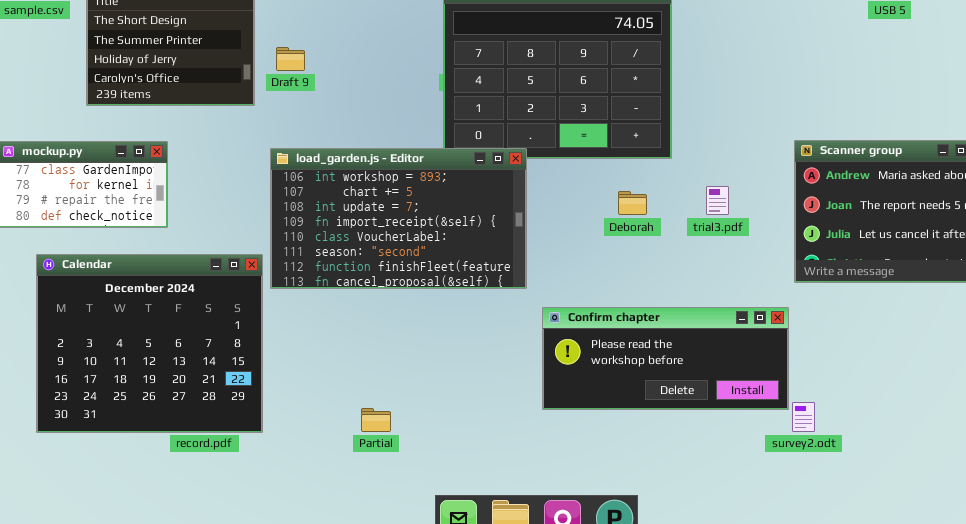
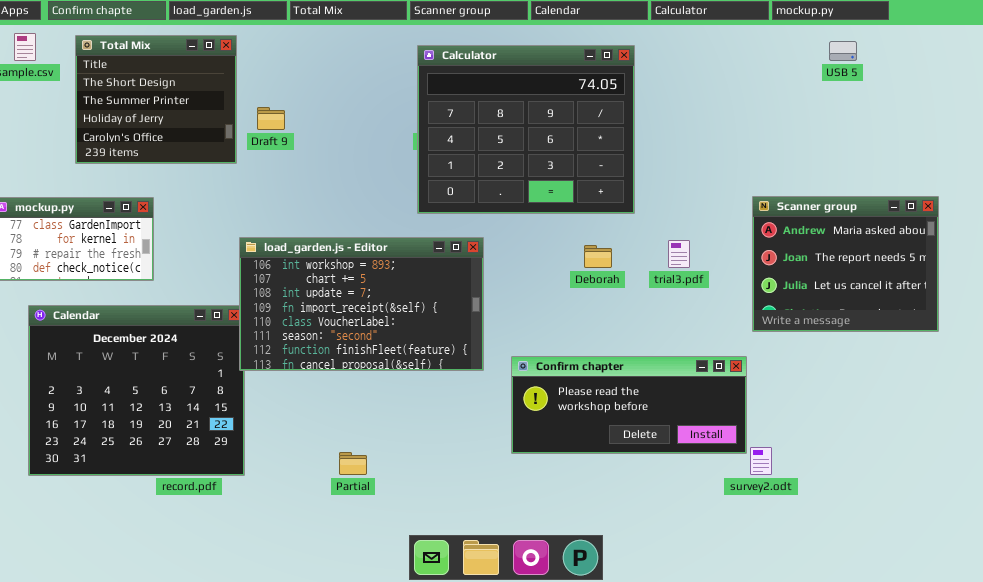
load_garden.js - Editor: [270,148,527,289] -> [239,237,484,371], moved

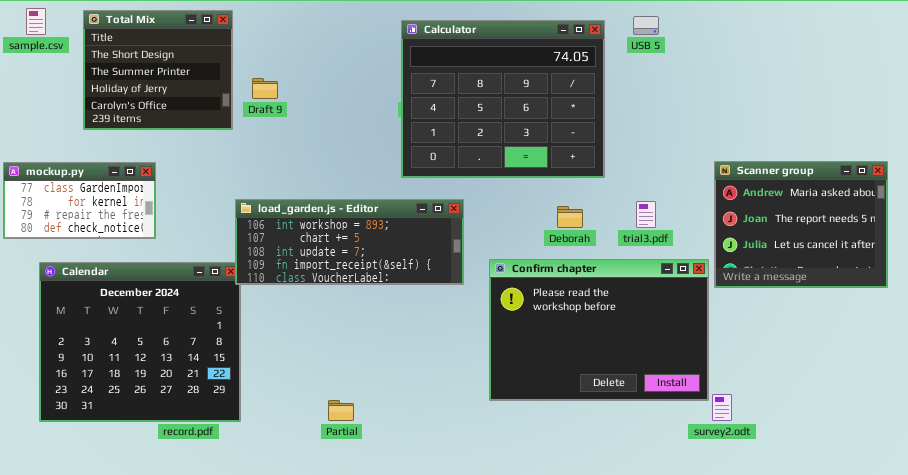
USB 5: [829,41,857,61] -> [633,16,659,35], moved
load_garden.js - Editor: [239,237,484,371] -> [235,199,464,285], resized
Confirm chapter: [511,356,747,454] -> [489,259,709,401], resized

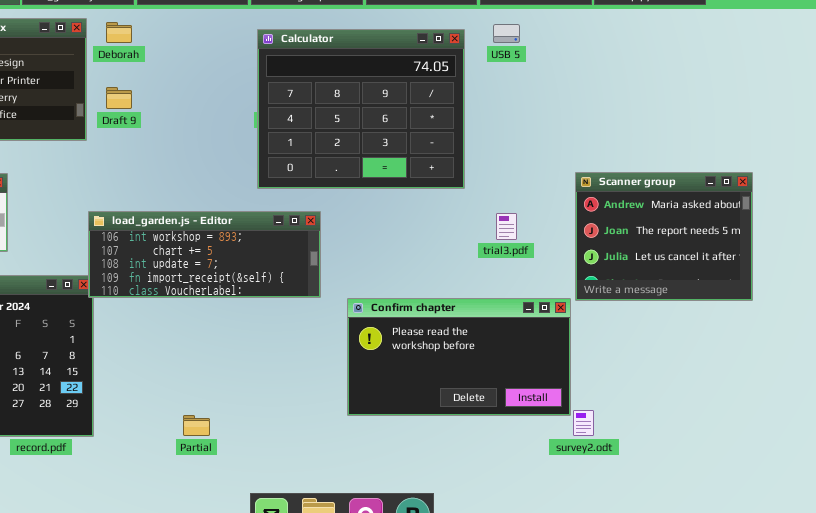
Deborah: [557,206,583,228] -> [106,22,132,43], moved
Confirm chapter: [489,259,709,401] -> [347,298,571,416], resized

